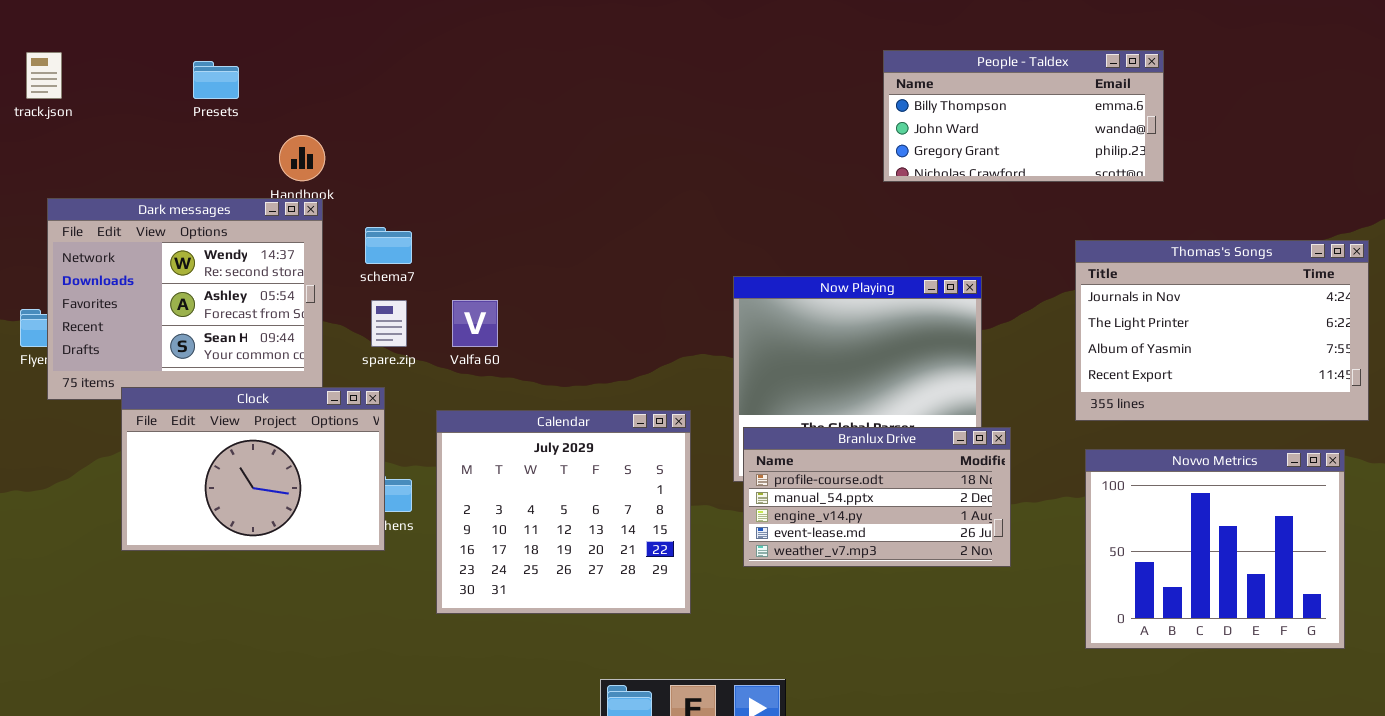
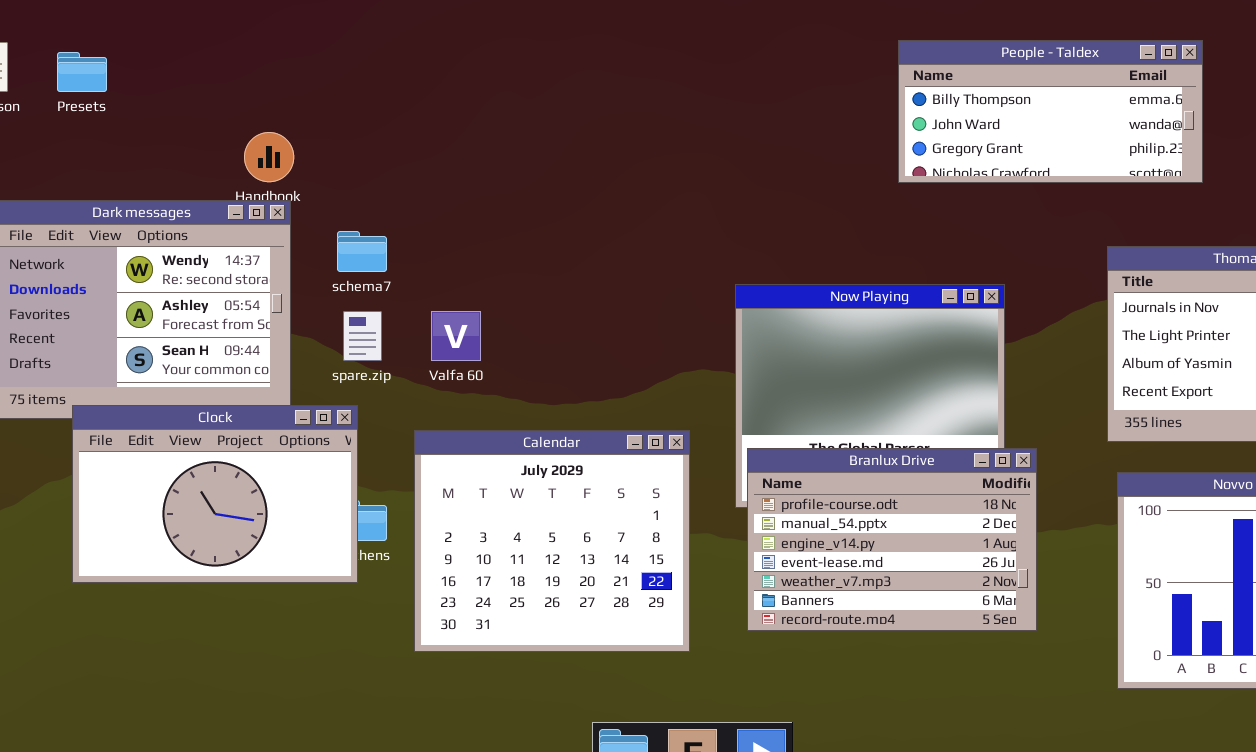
Presets: [193,61,239,99] -> [57,52,107,92], moved
Branlux Drive: [743,427,1011,567] -> [747,448,1037,631], resized

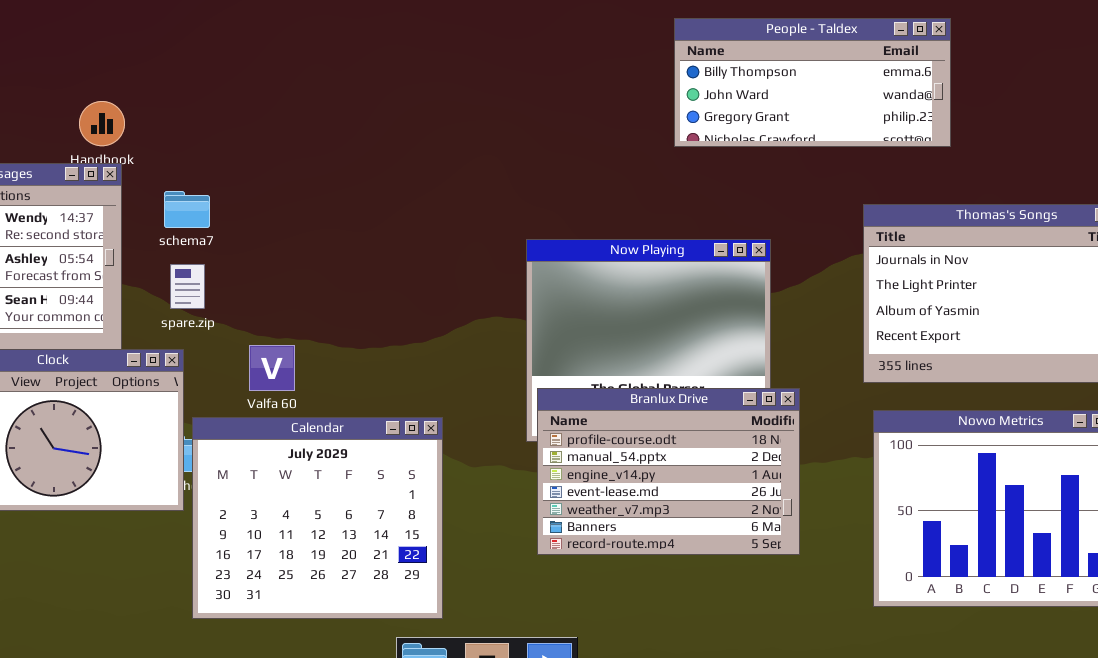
Valfa 60: [431,311,481,361] -> [249,345,295,391], moved
Calendar: [414,430,690,652] -> [192,417,443,619], moved

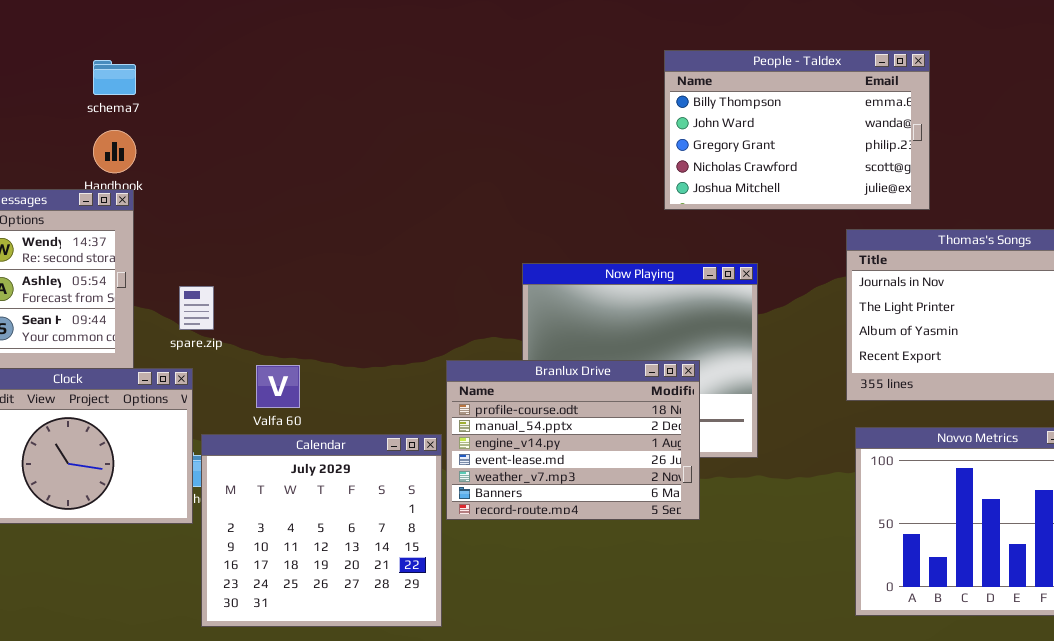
People - Taldex: [674,18,951,147] -> [664,50,930,210], resized
schema7: [164,191,210,228] -> [93,60,136,95], moved
Branlux Drive: [537,388,800,555] -> [446,360,700,520], moved

